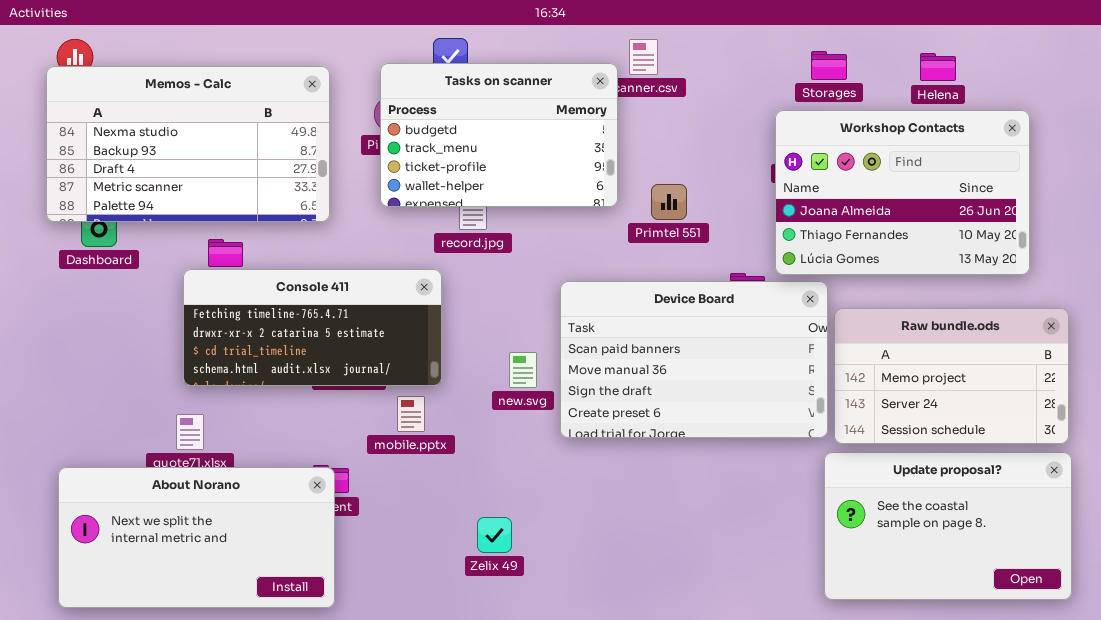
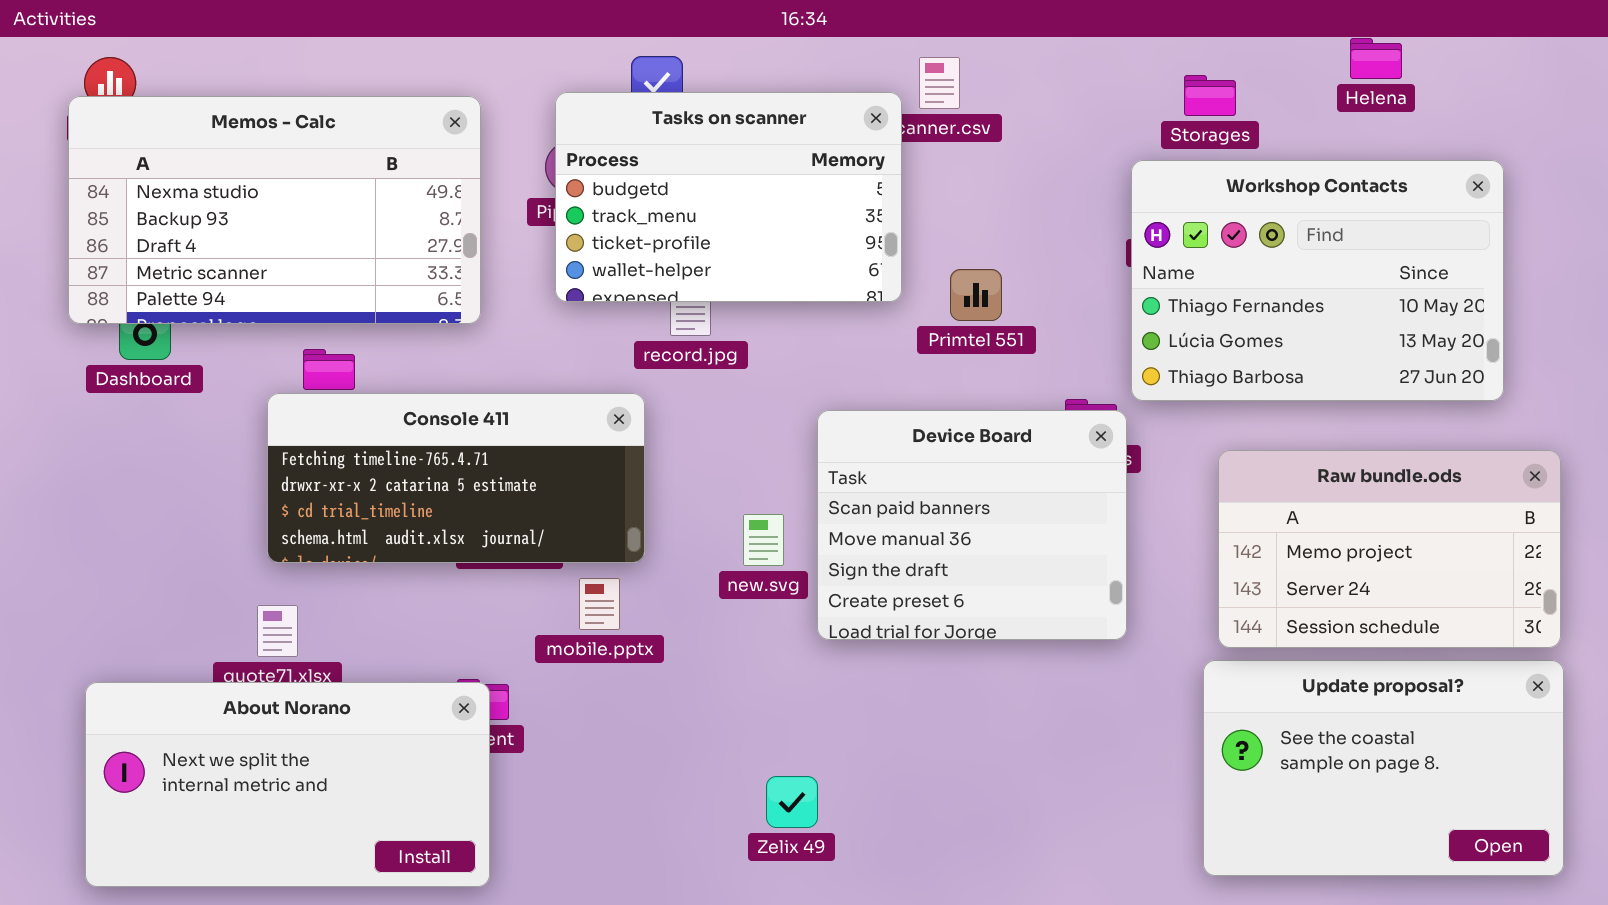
Helena: [920,53,956,81] -> [1350,38,1402,79], moved
Workshop Contacts: [775,110,1030,275] -> [1131,160,1504,401], scrolled down 1 row
Device Board: [560,281,828,438] -> [817,410,1127,640], resized
Zelix 49: [477,517,512,553] -> [766,776,818,828], moved

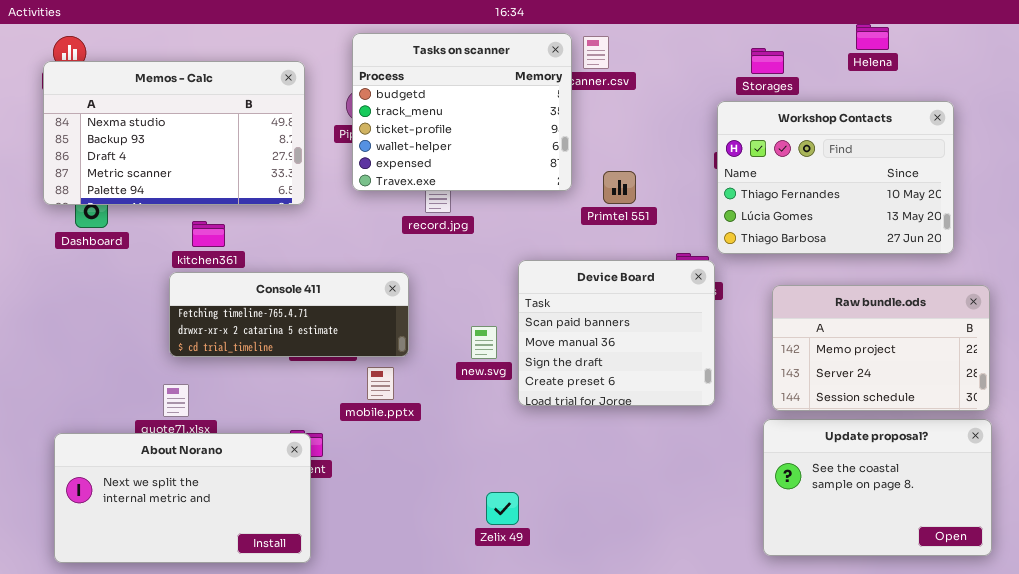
Tasks on scanner: [555,92,902,302] -> [352,33,572,191], resized
Console 411: [267,393,645,563] -> [169,272,409,357], resized

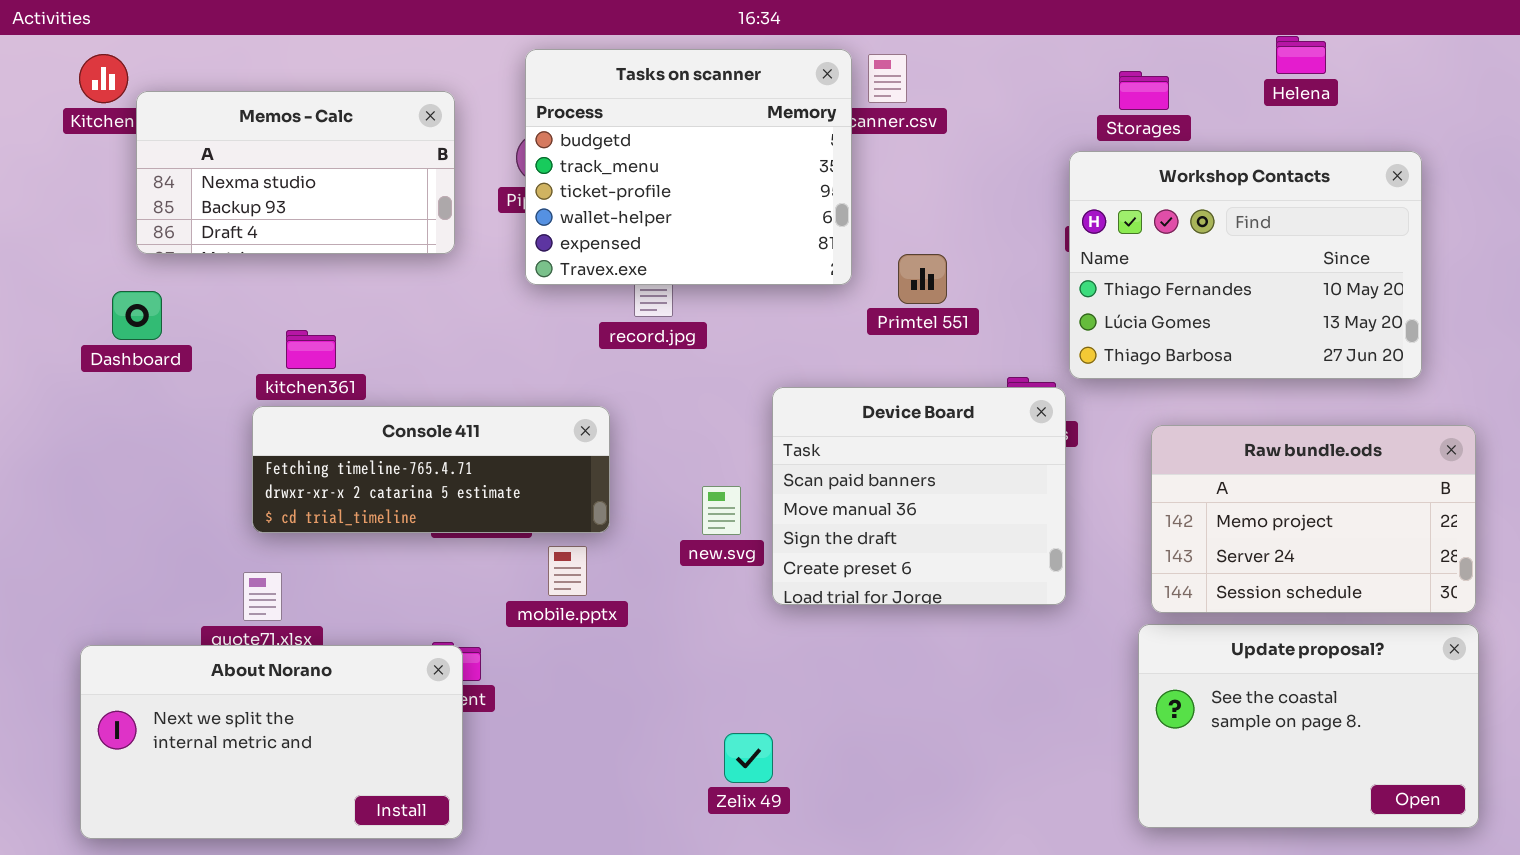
Memos - Calc: [43,61,305,205] -> [136,91,455,254], resized

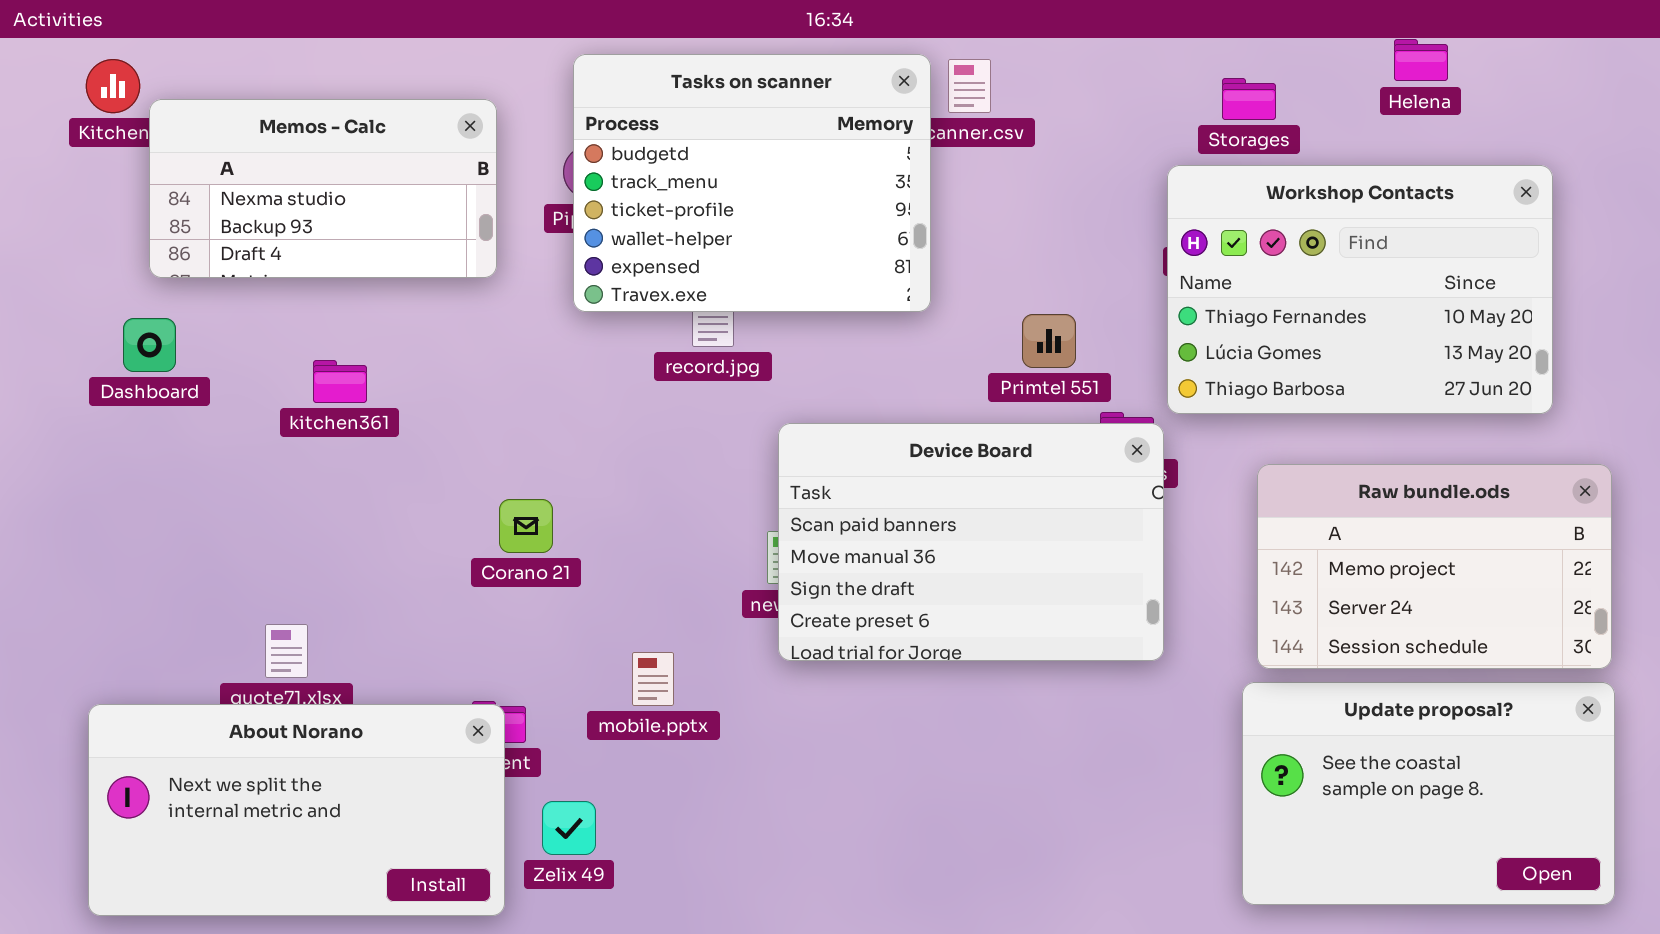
Primtel 551: [898,254,947,304] -> [1022,314,1076,368], moved
Device Board: [772,387,1066,605] -> [778,423,1164,661], resized
Console 411: [252,406,610,533] -> none, closed
mobile.pptx: [548,546,587,596] -> [632,652,674,706], moved
Zelix 49: [724,733,773,783] -> [542,801,596,855], moved

